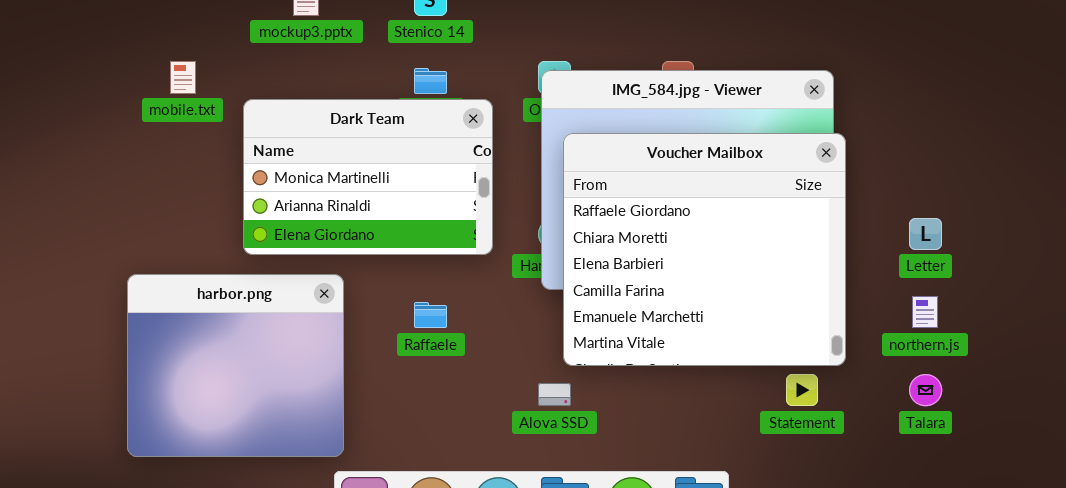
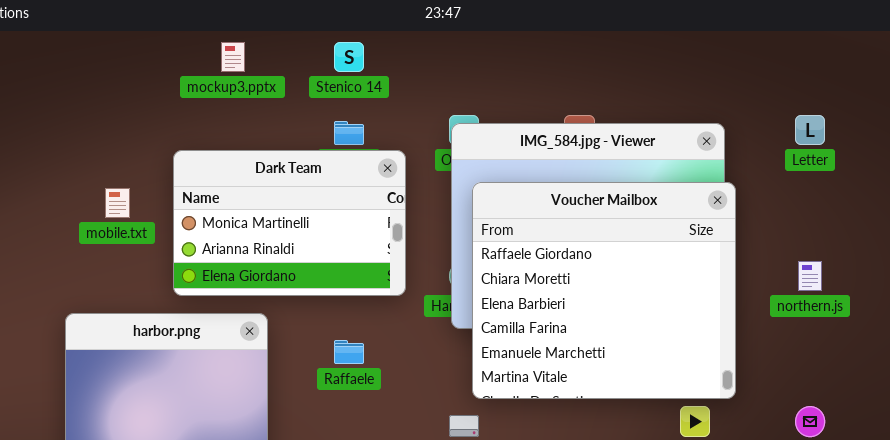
mobile.txt: [170,61,196,94] -> [105,188,130,218], moved
Letter: [909,218,942,250] -> [795,115,825,145], moved
northern.js: [912,296,938,328] -> [798,261,822,291], moved

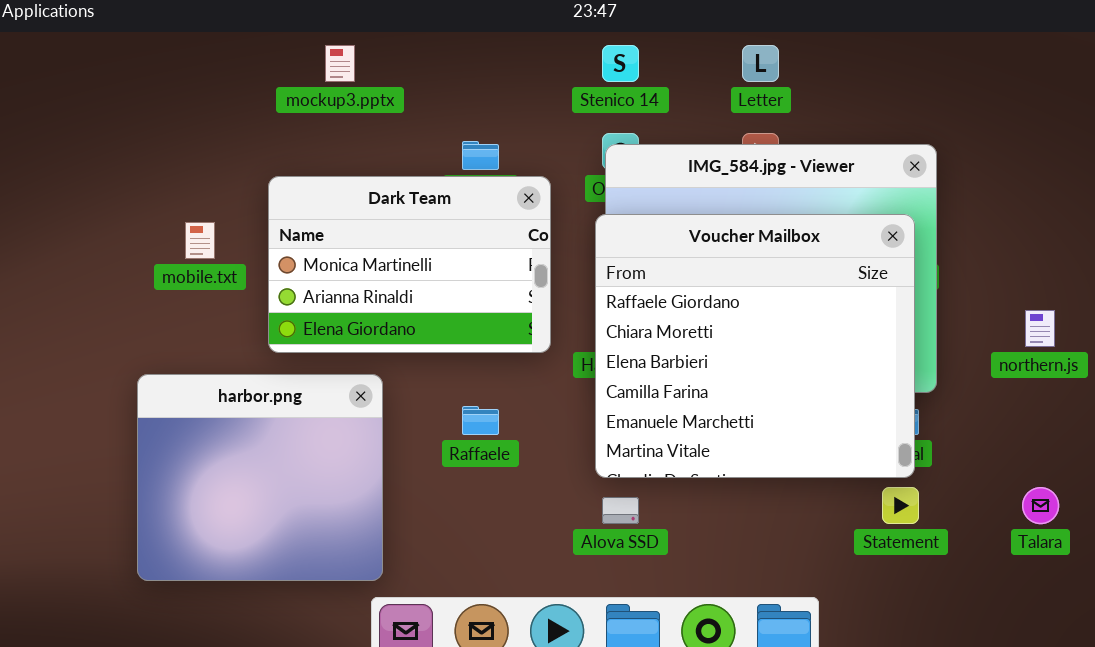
Stenico 14: [334,42,364,72] -> [602,45,639,82], moved
Letter: [795,115,825,145] -> [742,45,779,82], moved
Voucher Mailbox: [472,182,736,399] -> [595,214,915,478], moved

